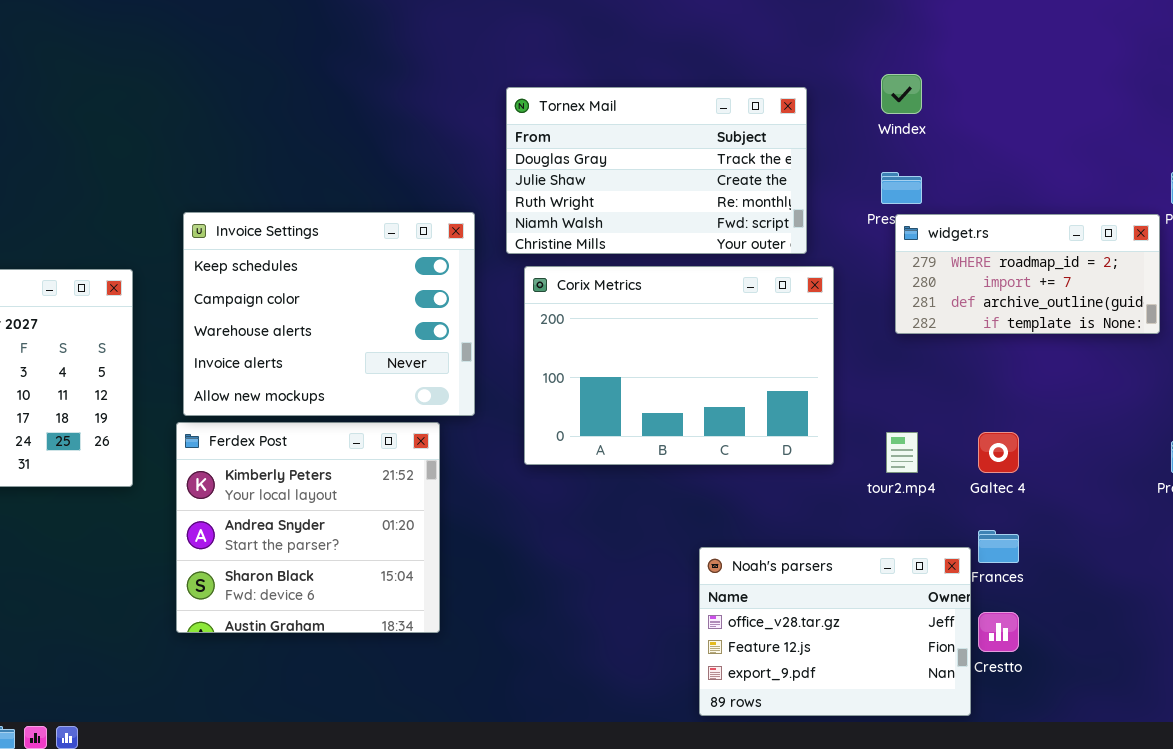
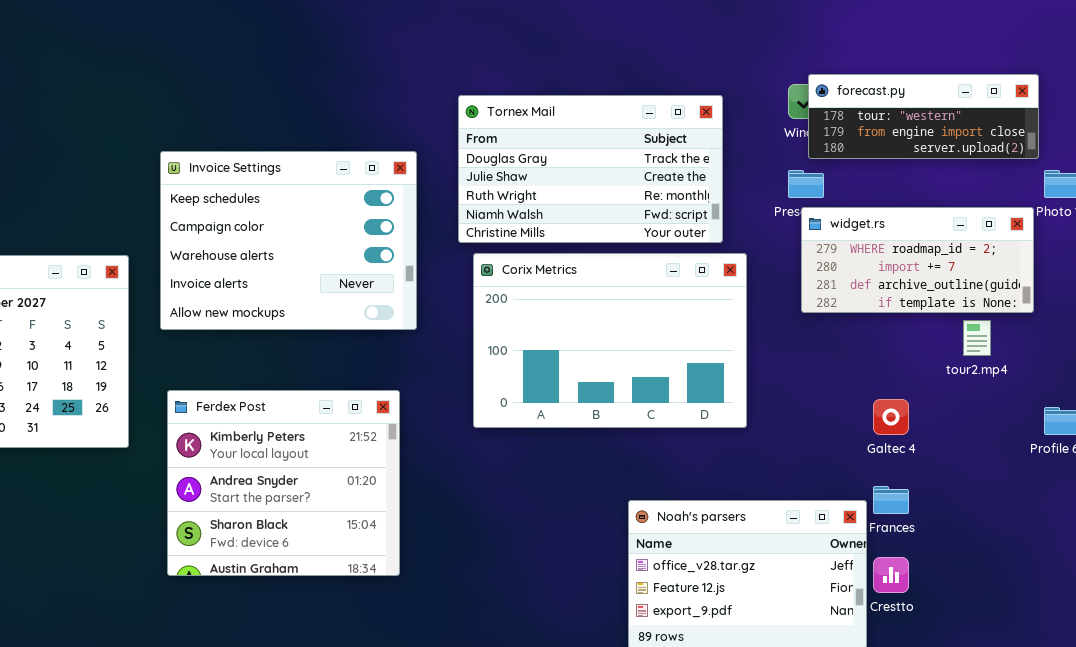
forecast.py: none -> [808,74,1039,159], opened
Invoice Settings: [183,212,475,416] -> [160,151,417,330], moved
tour2.mp4: [886,432,918,473] -> [963,320,991,356], moved

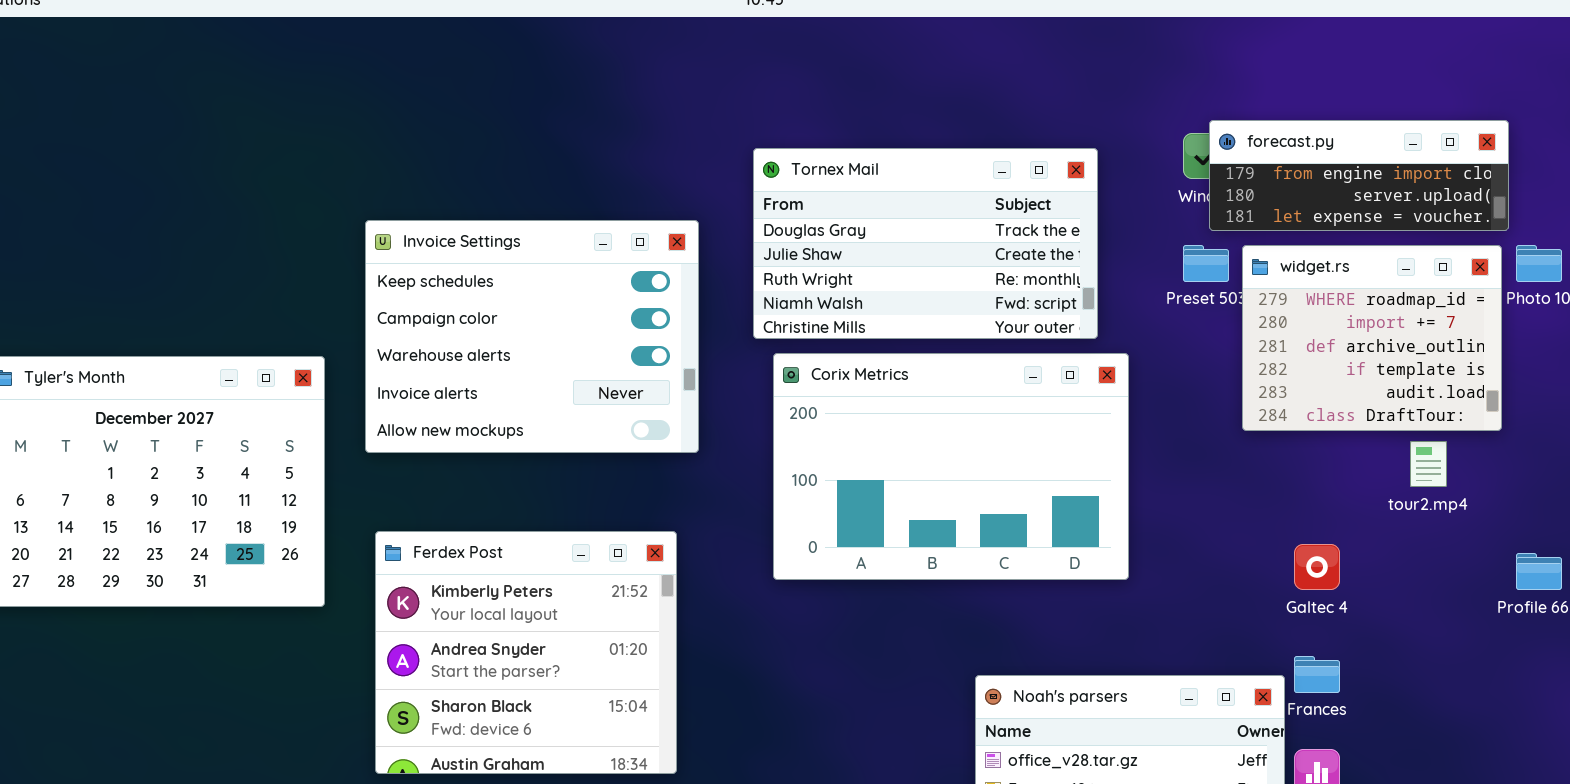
forecast.py: [808,74,1039,159] -> [1209,120,1509,231], scrolled down 1 row
widget.rs: [801,207,1034,313] -> [1242,245,1502,431], resized

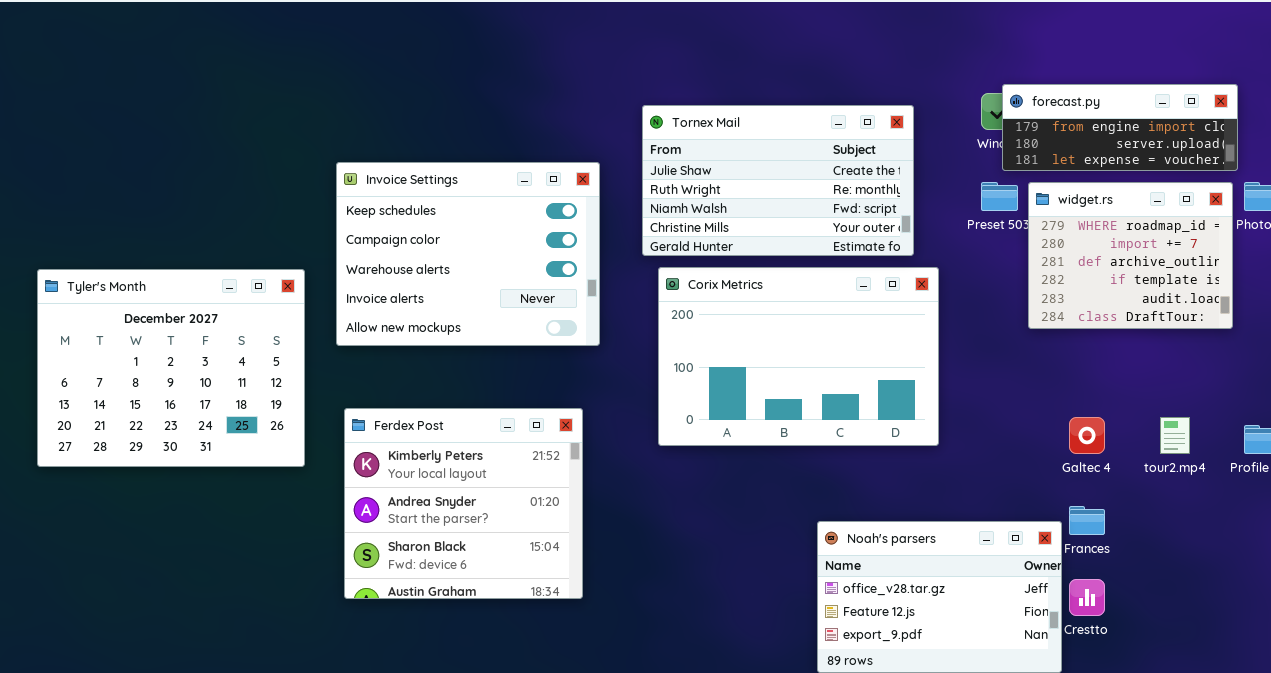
Tornex Mail: [753,148,1098,339] -> [642,105,914,256], scrolled down 1 row
tour2.mp4: [1410,441,1447,487] -> [1160,417,1190,454], moved

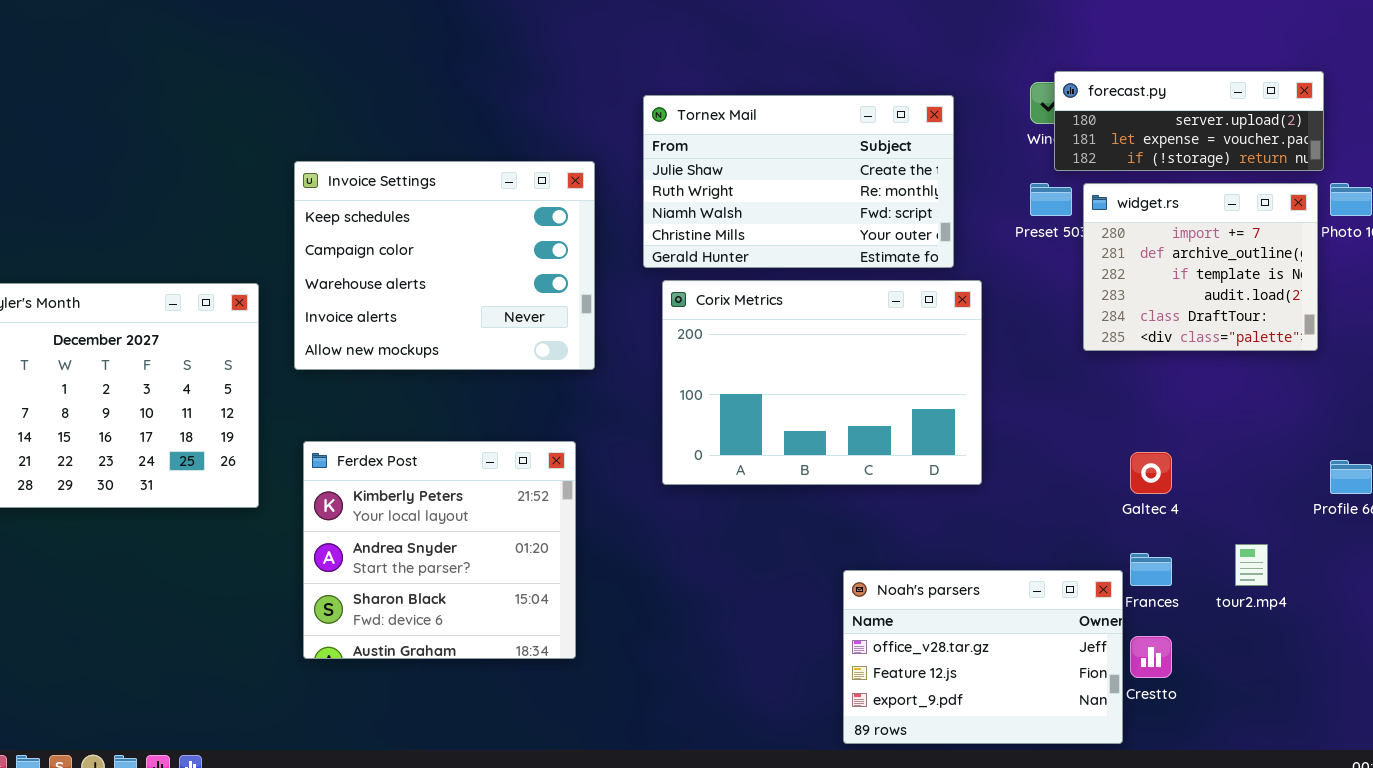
forecast.py: [1002,84,1238,171] -> [1054,71,1324,171], scrolled down 1 row
widget.rs: [1028,182,1233,329] -> [1083,183,1318,351], scrolled down 1 row
tour2.mp4: [1160,417,1190,454] -> [1235,544,1268,586], moved

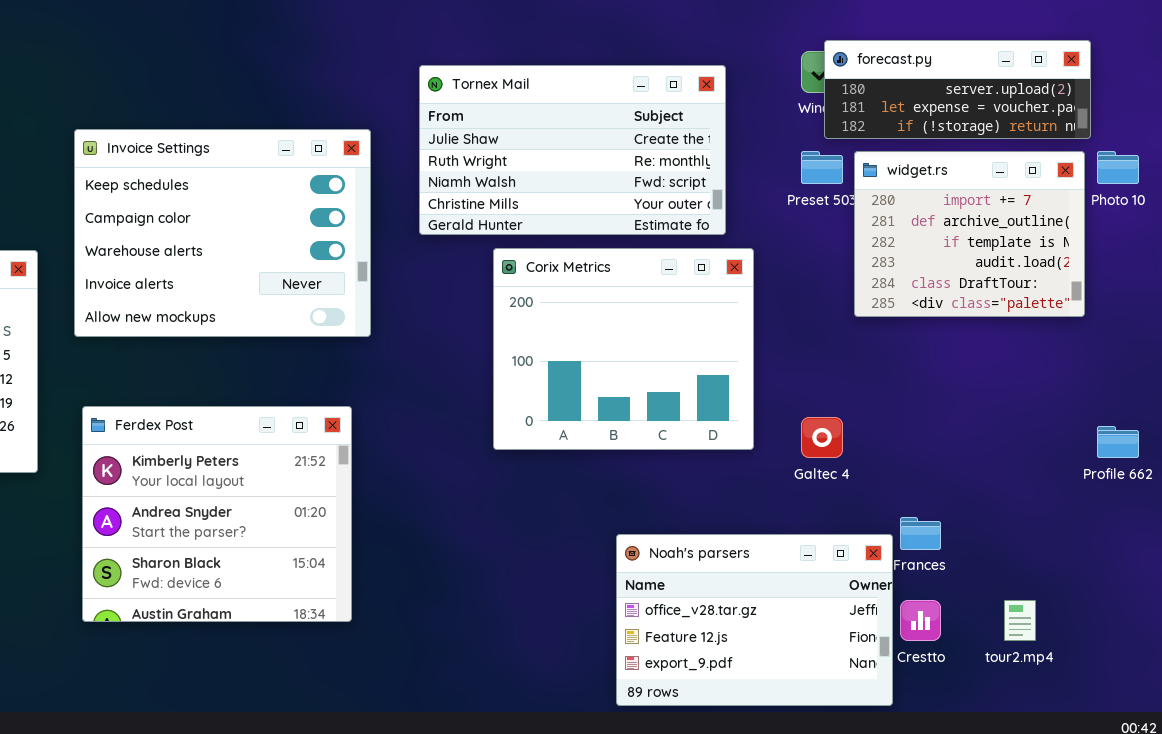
Corix Metrics: [662,280,982,485] -> [493,248,754,450], resized
Galtec 4: [1130,452,1172,494] -> [801,417,843,458], moved
tour2.mp4: [1235,544,1268,586] -> [1004,600,1036,641], moved

